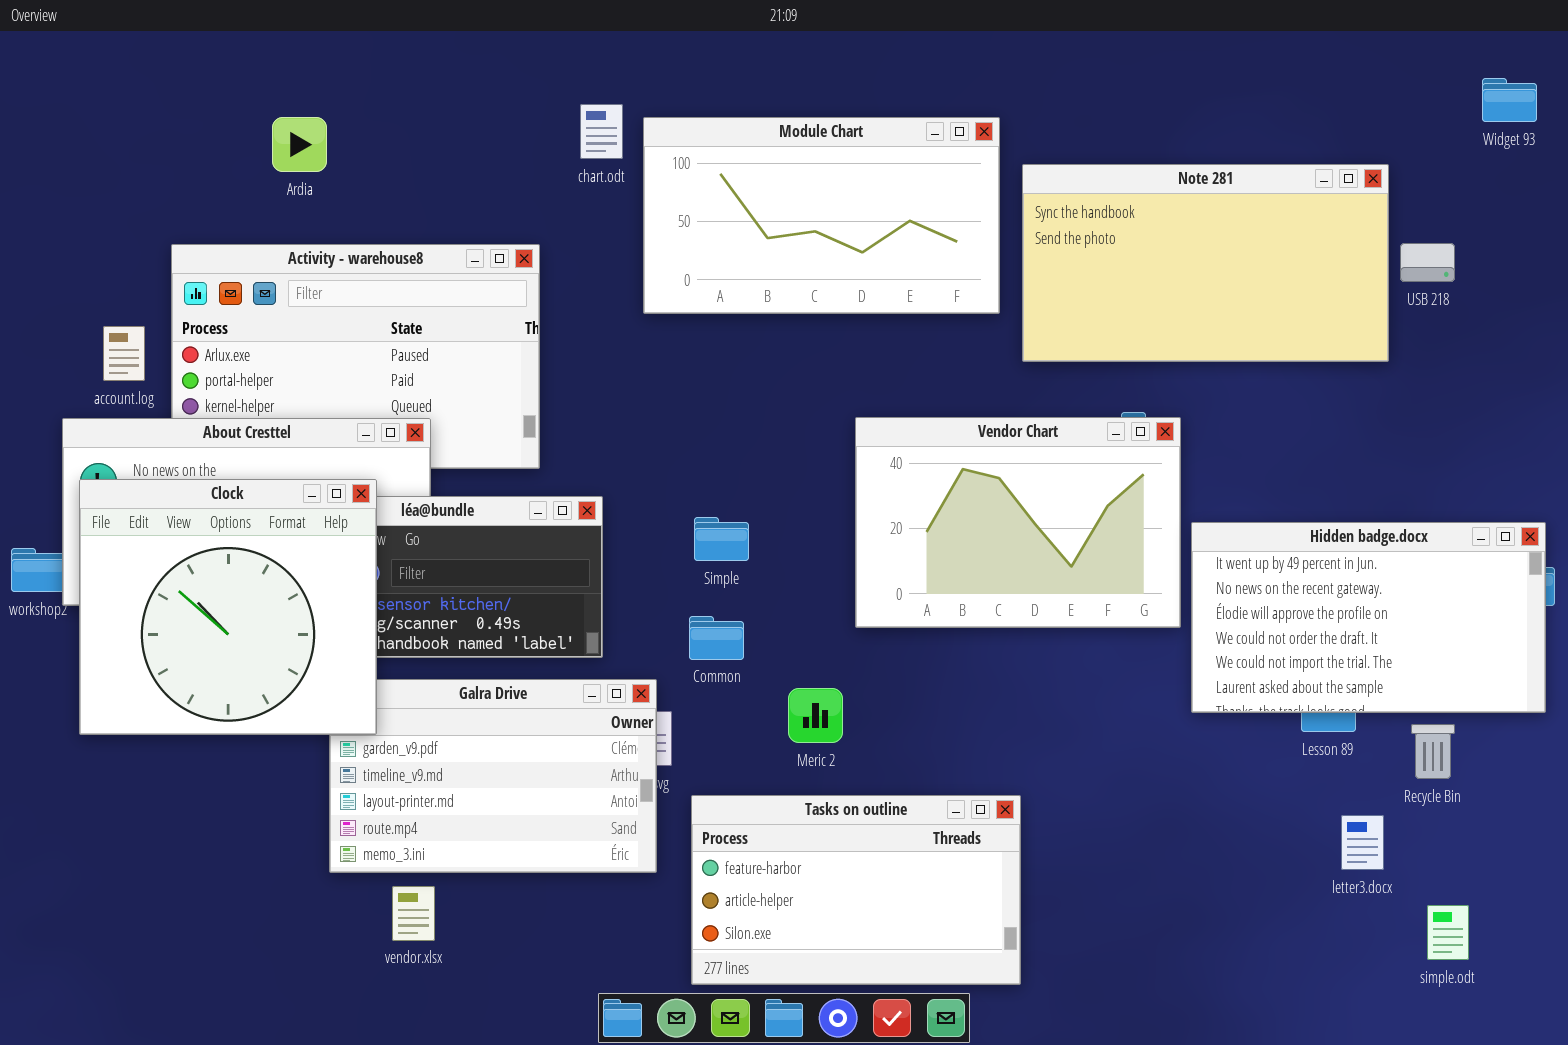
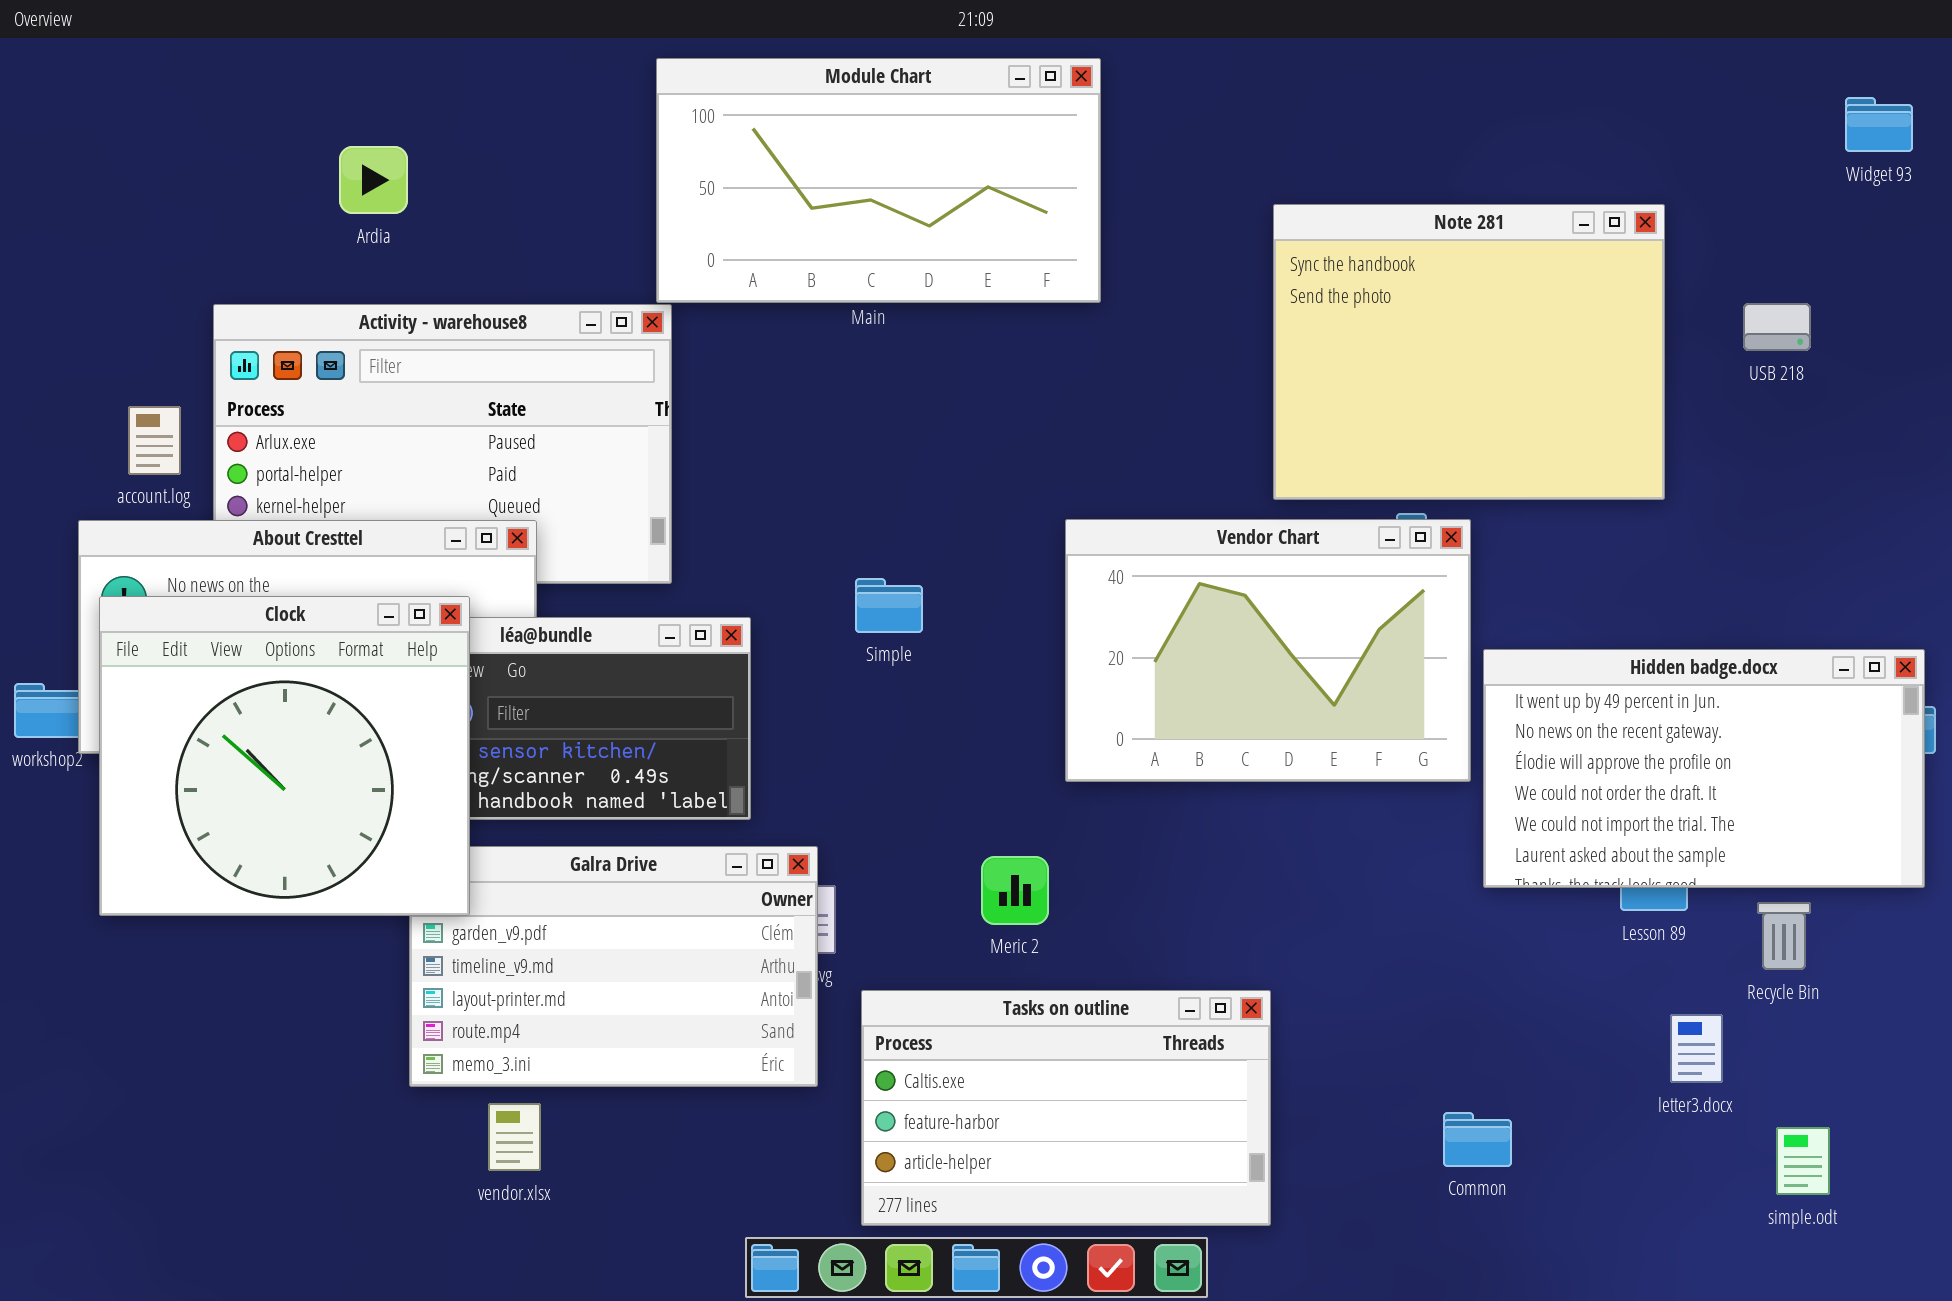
Module Chart: [643,117,1000,314] -> [656,58,1101,303], moved
Note 281: [1022,164,1389,362] -> [1273,204,1665,500], resized
Simple: [694,517,749,561] -> [855,578,923,633], moved
Common: [689,616,744,660] -> [1443,1112,1512,1167], moved
Tasks on outline: [691,795,1021,985] -> [861,990,1271,1226], scrolled up 1 row

